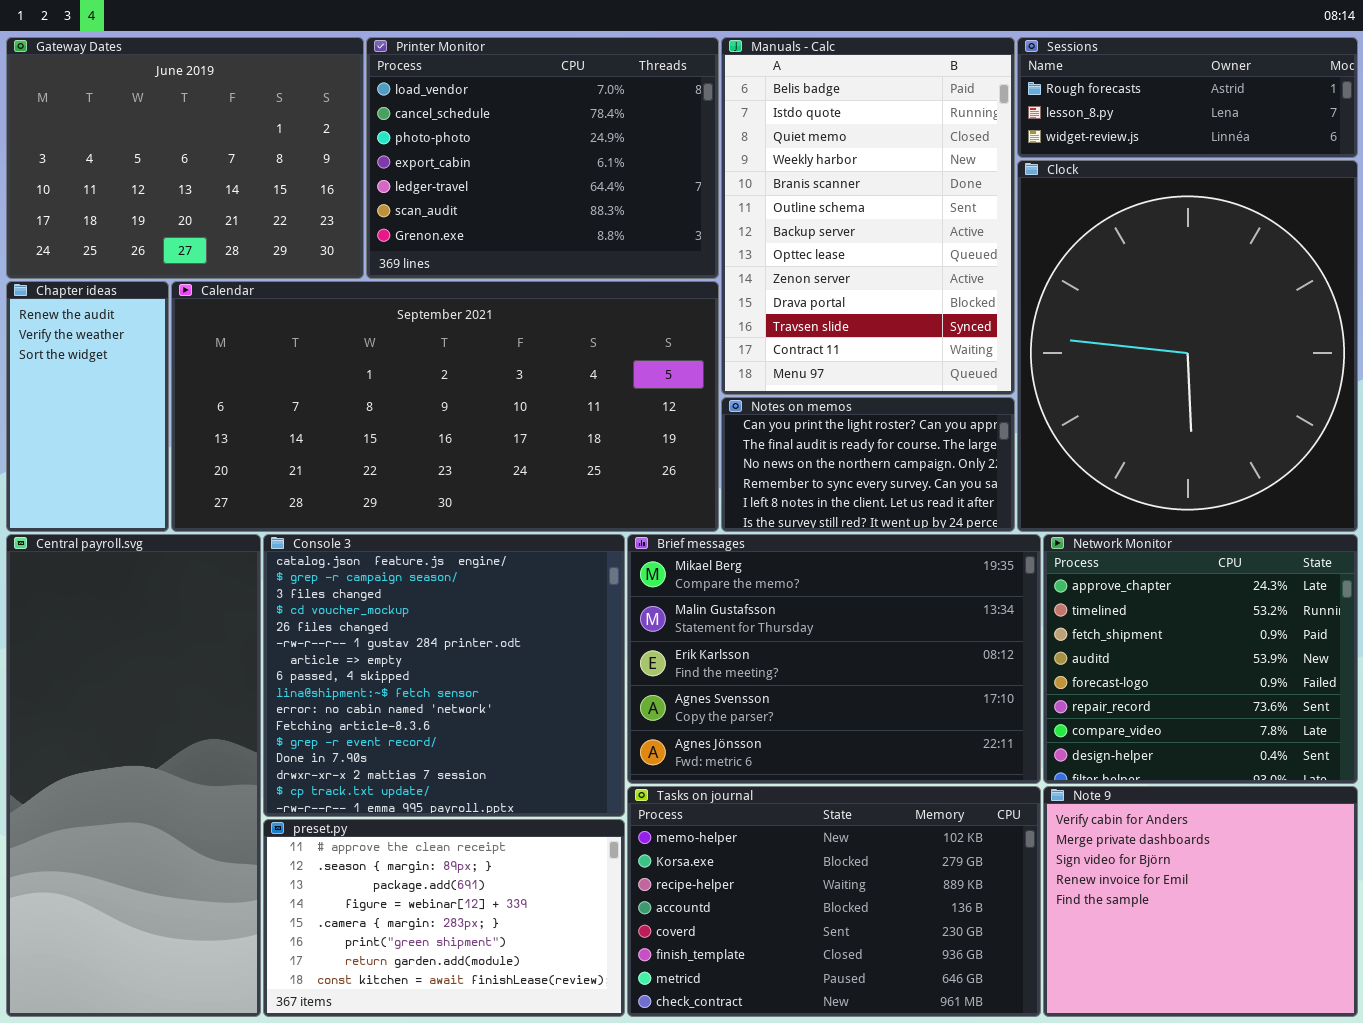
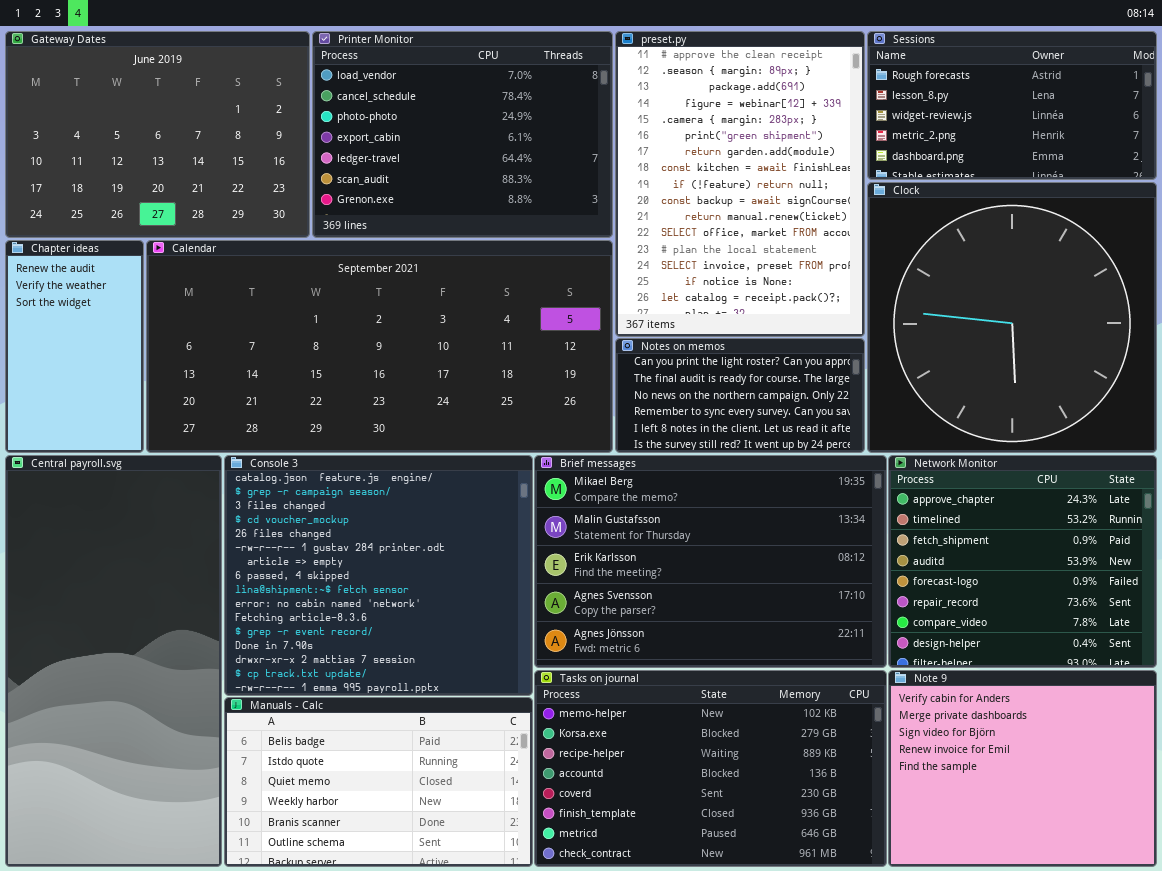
Manuals - Calc: [721,37,1015,395] -> [224,697,533,867], moved, resized
Sessions: [1017,37,1358,158] -> [867,31,1157,180], resized
Clock: [1017,160,1358,532] -> [867,182,1157,453], resized
preset.py: [263,819,625,1017] -> [615,31,865,337], moved, resized

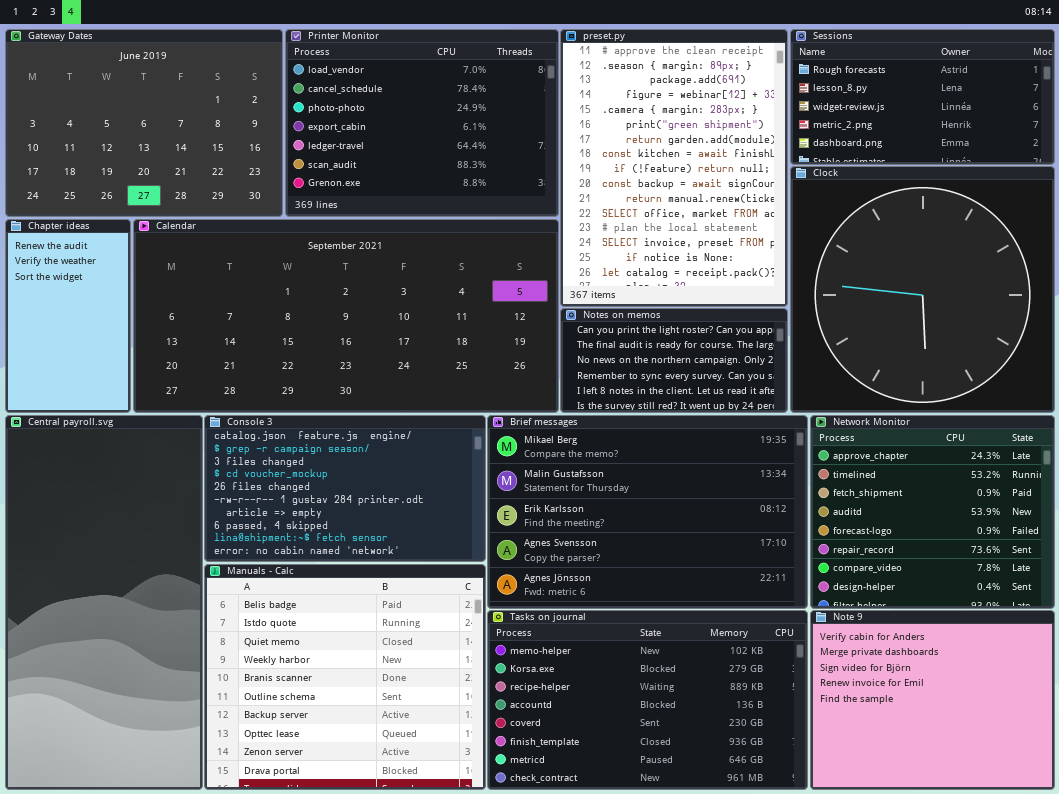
Console 3: [224,455,533,696] -> [204,415,486,562], resized
Manuals - Calc: [224,697,533,867] -> [204,564,486,790], resized

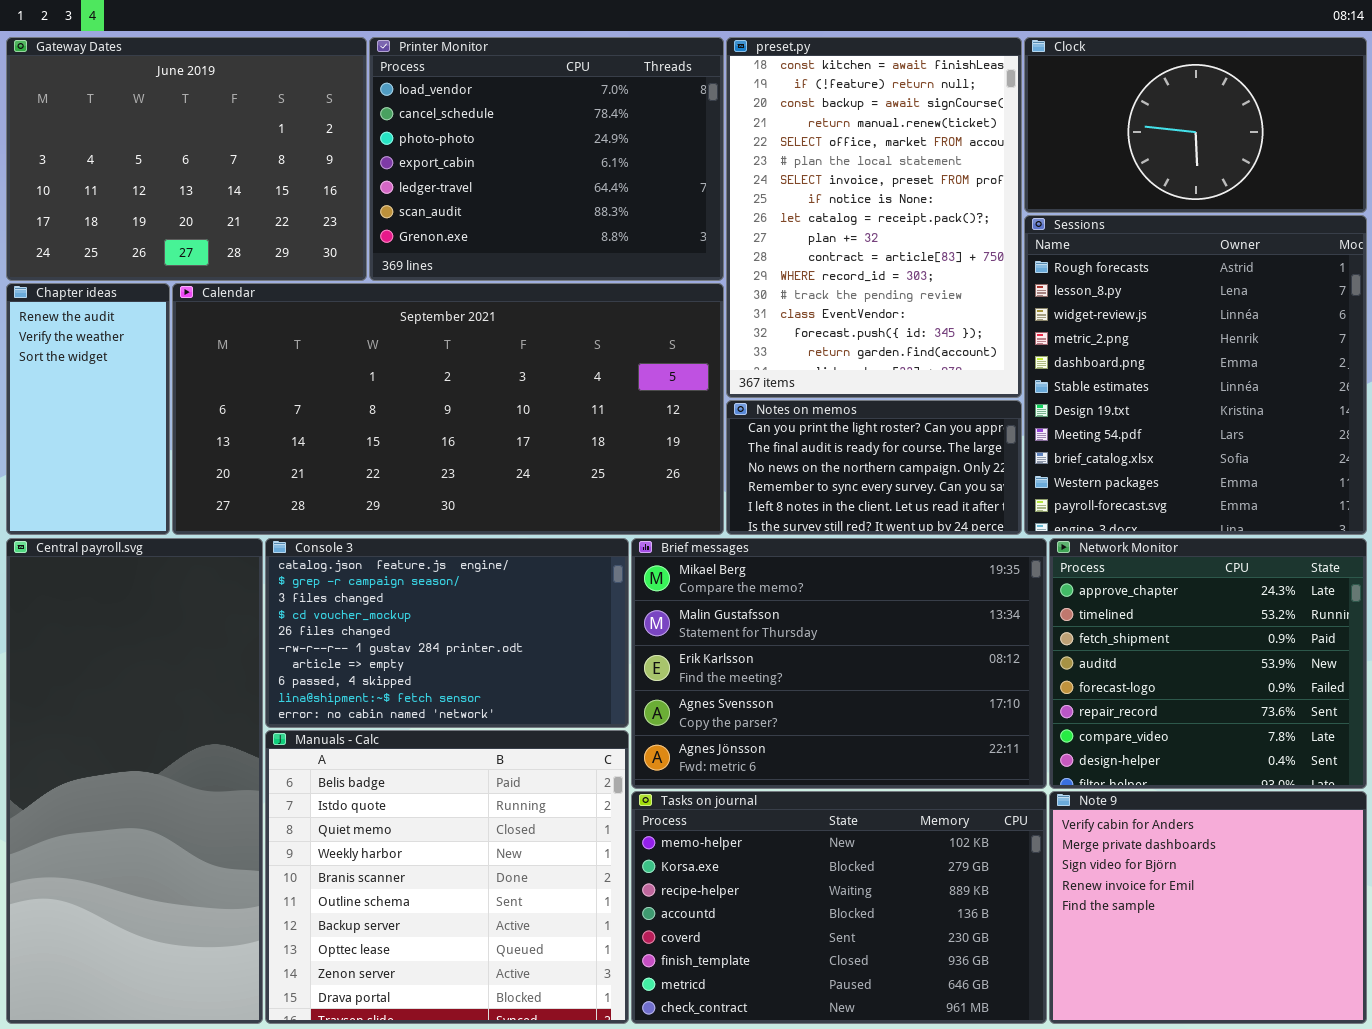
preset.py: [560,29,788,307] -> [726,37,1022,398], scrolled down 7 rows
Sessions: [790,29,1055,165] -> [1024,215,1367,535], moved, resized
Clock: [790,166,1055,413] -> [1024,37,1367,213], moved, resized

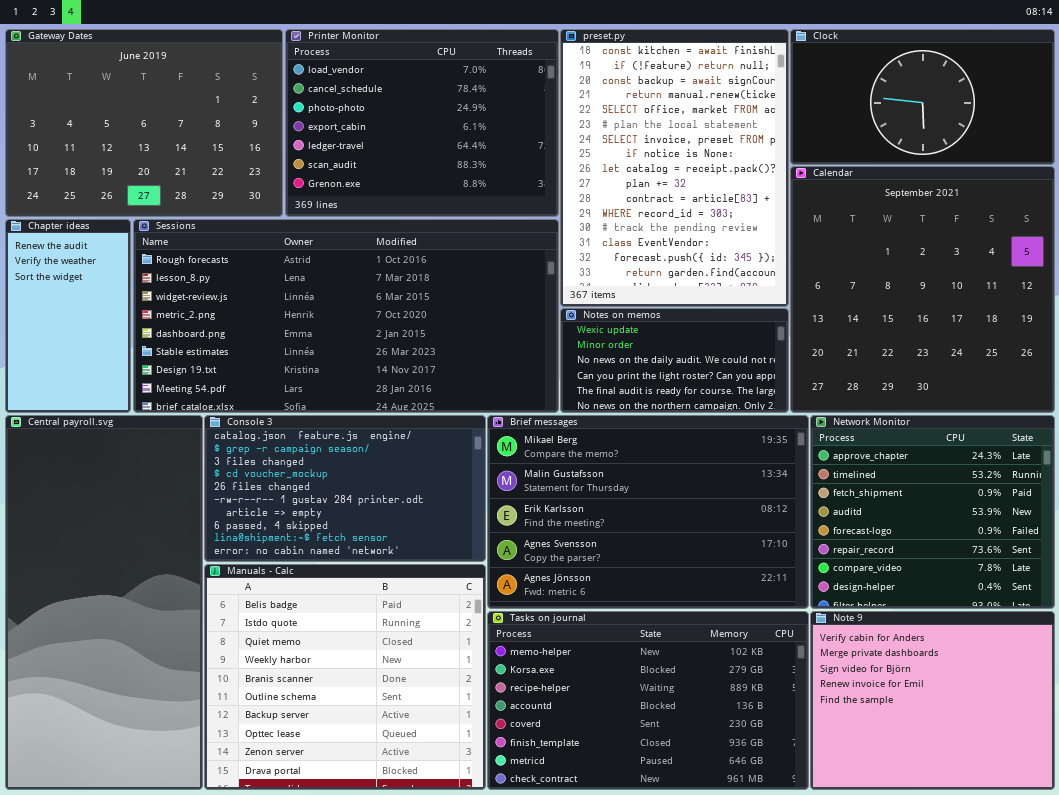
Sessions: [1024,215,1367,535] -> [133,219,559,413], moved, resized
Calendar: [172,283,724,535] -> [790,166,1055,413], moved, resized
Notes on memos: [726,400,1022,535] -> [560,308,789,413], scrolled up 3 rows

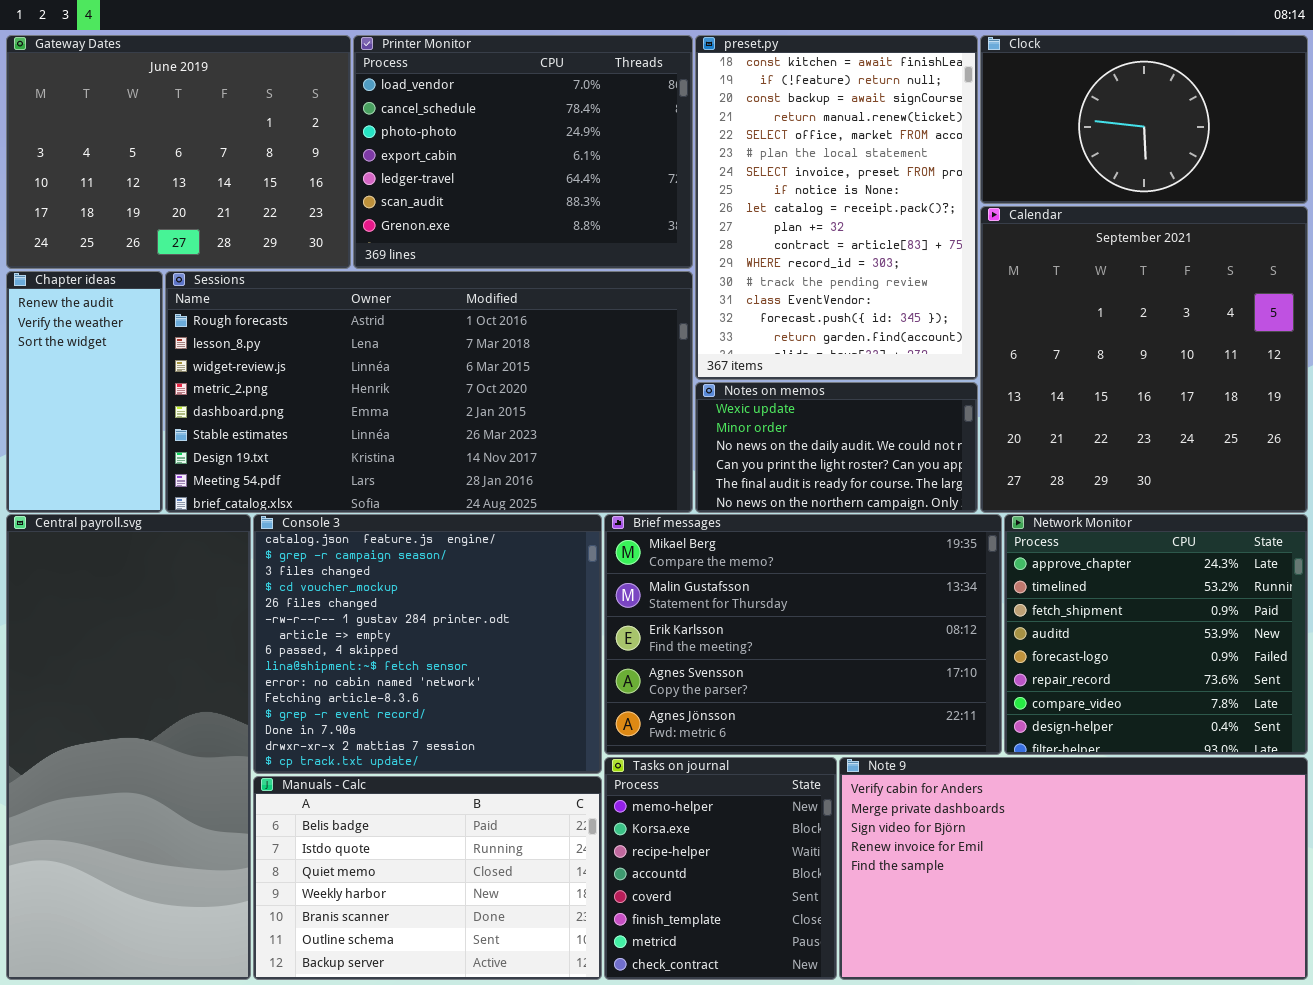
Console 3: [204,415,486,562] -> [253,514,602,774], resized
Manuals - Calc: [204,564,486,790] -> [253,776,602,980], resized
Tasks on journal: [487,611,809,790] -> [604,757,837,980], resized
Note 9: [810,611,1055,790] -> [839,757,1308,980], resized

